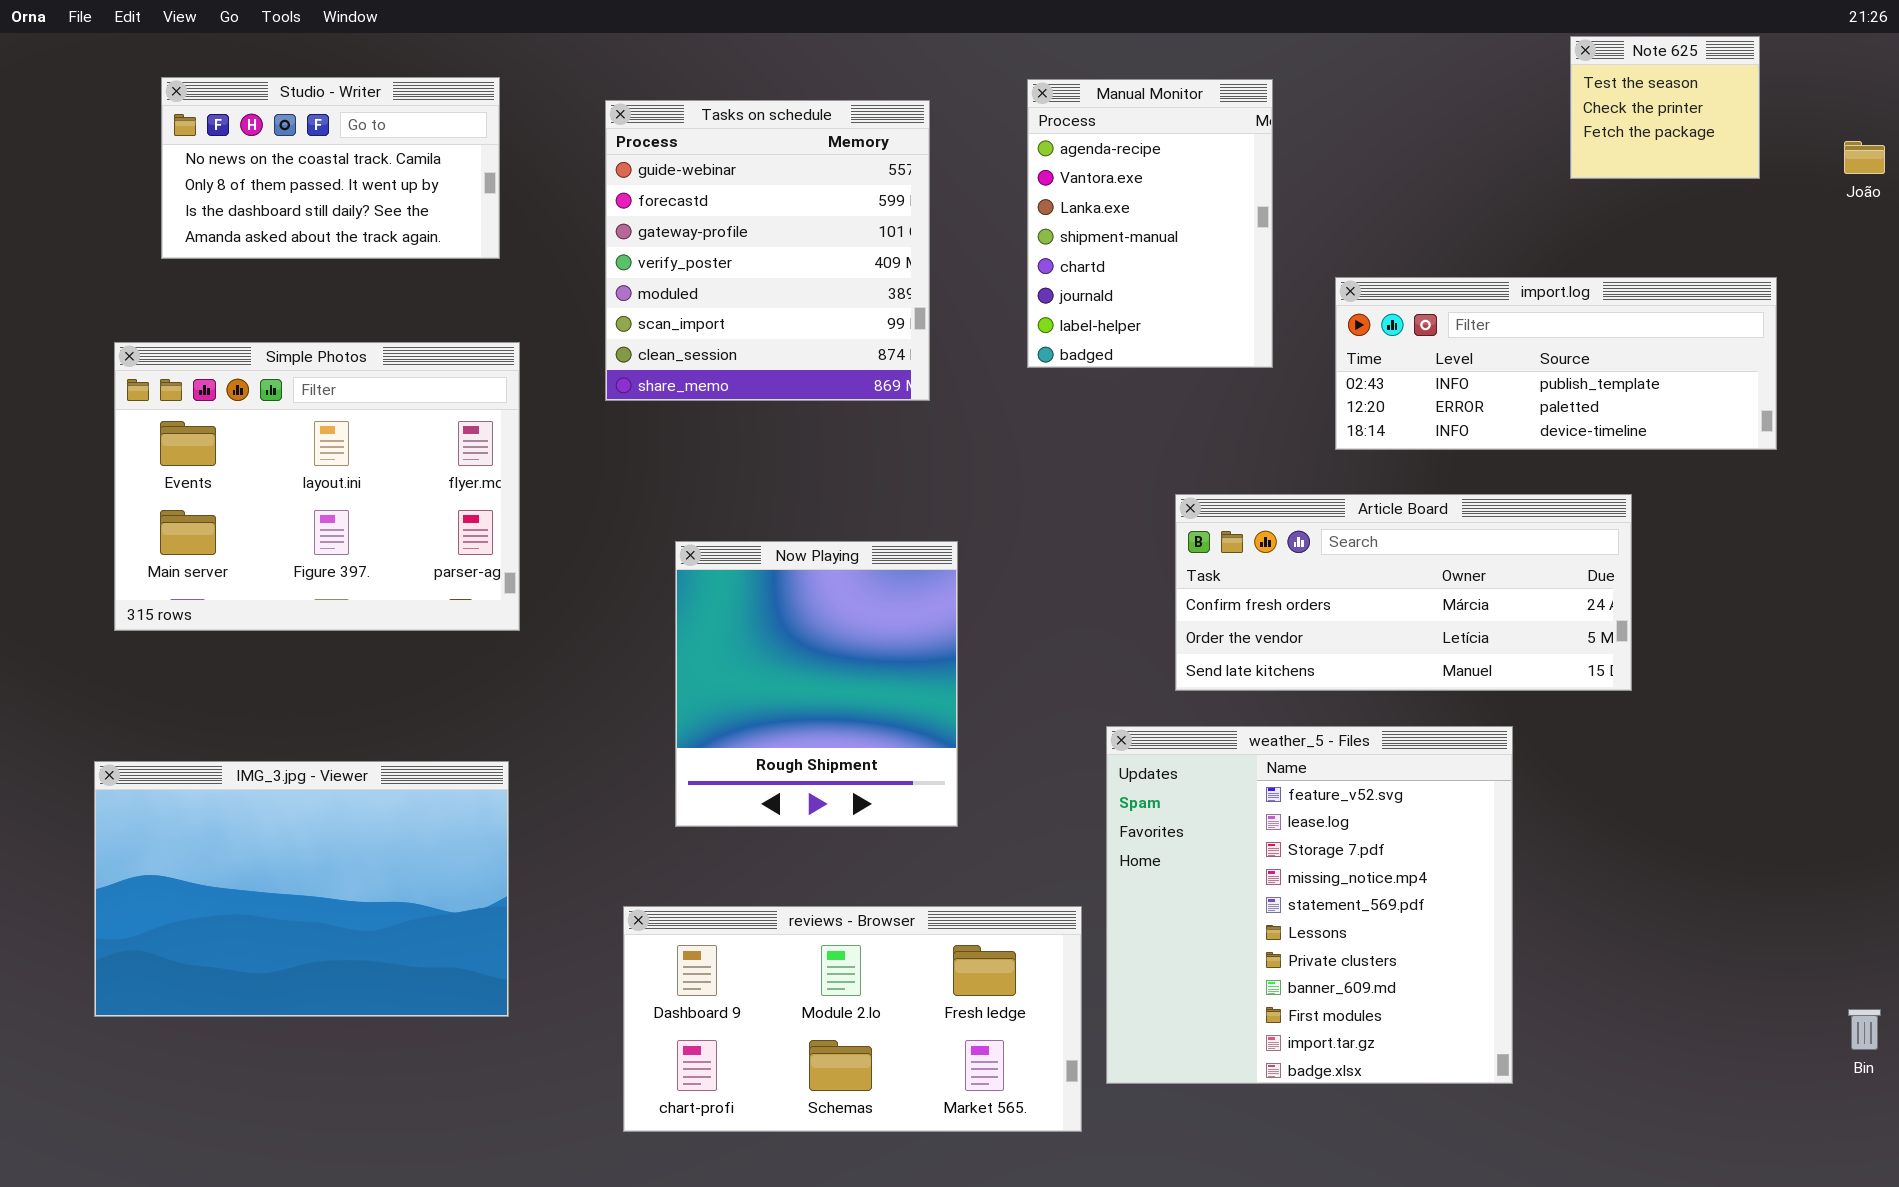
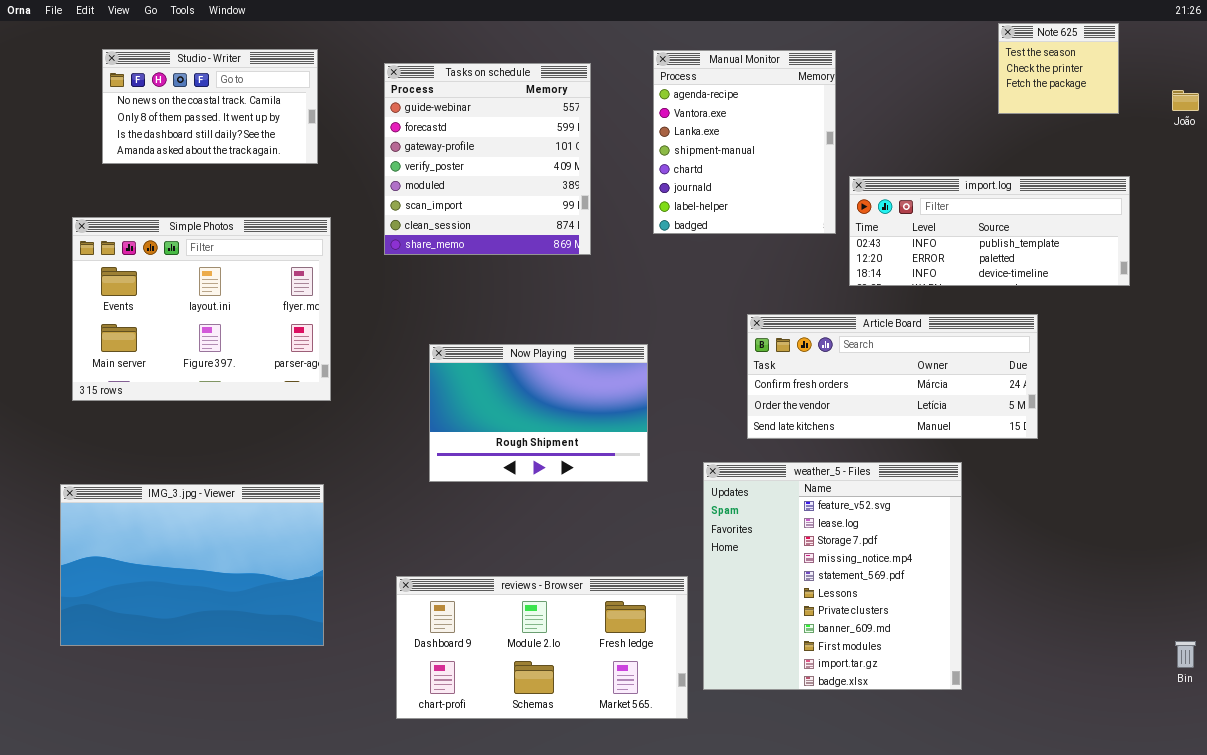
Manual Monitor: [1027,79,1273,368] -> [653,50,836,234], resized
Now Playing: [675,541,958,827] -> [429,344,648,482], resized

